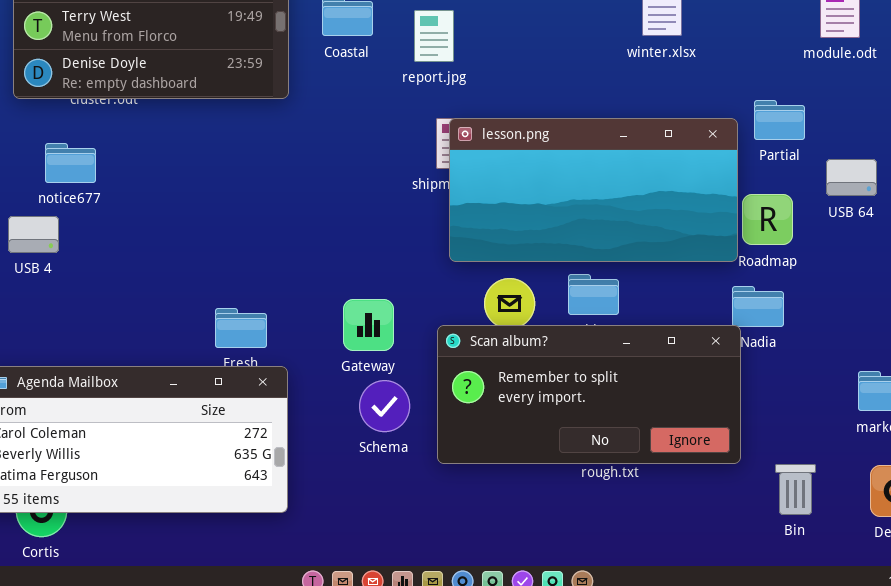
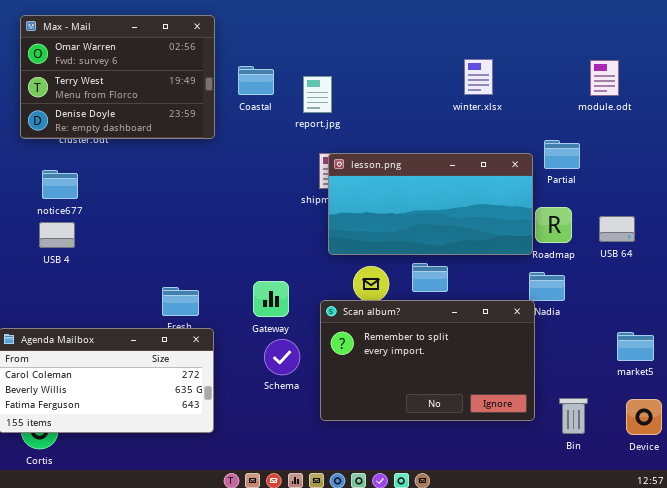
USB 64: [826,159,877,196] -> [599,216,635,242], moved
USB 4: [8,216,59,253] -> [39,222,75,248], moved
Scan album?: [437,325,741,464] -> [320,300,535,421], resized

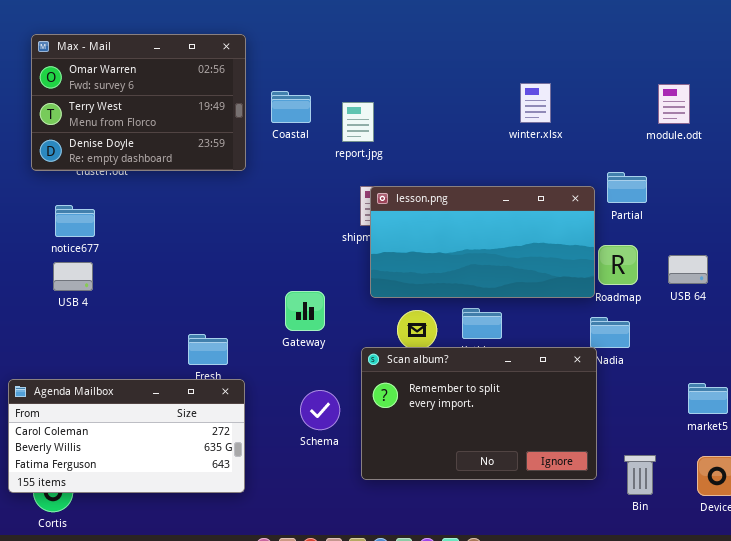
Gateway: [253,281,289,317] -> [285,291,325,331], moved

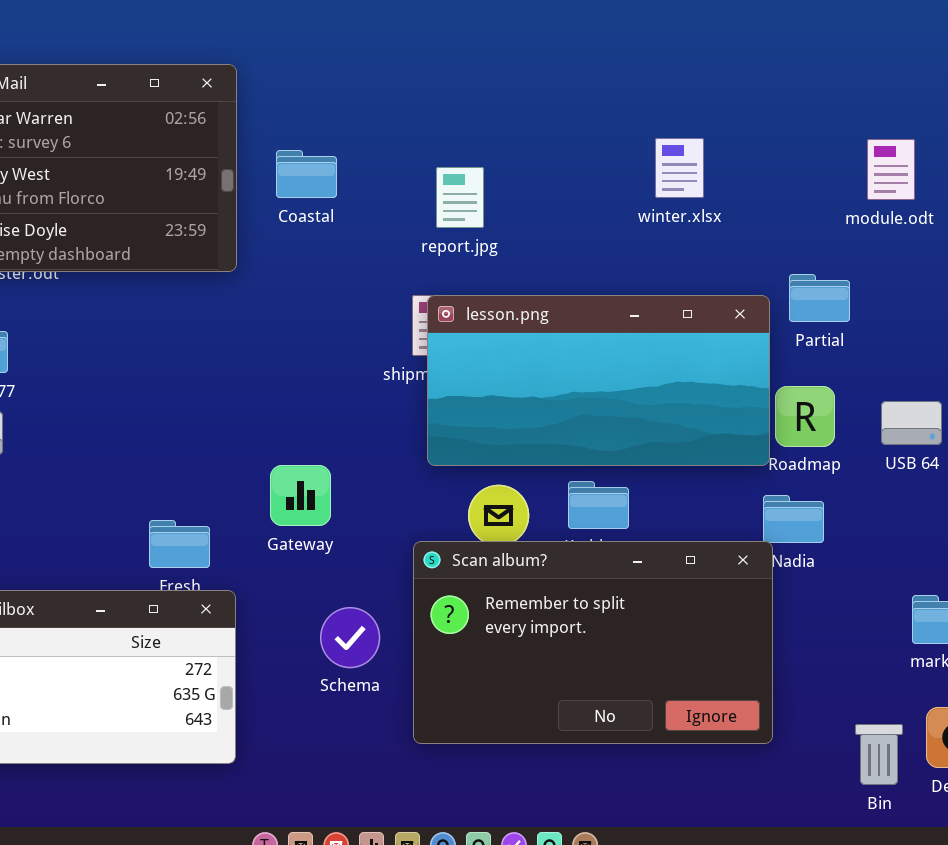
report.jpg: [342,102,374,142] -> [436,167,484,228], moved
Gateway: [285,291,325,331] -> [270,465,331,526], moved
Bin: [624,455,656,495] -> [855,724,903,785], moved

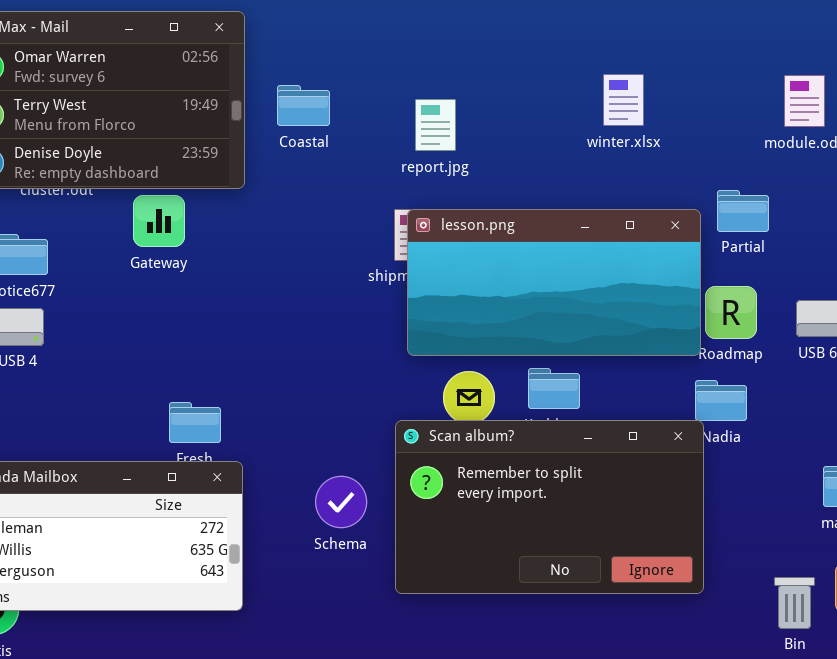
Gateway: [270,465,331,526] -> [133,195,185,247], moved

